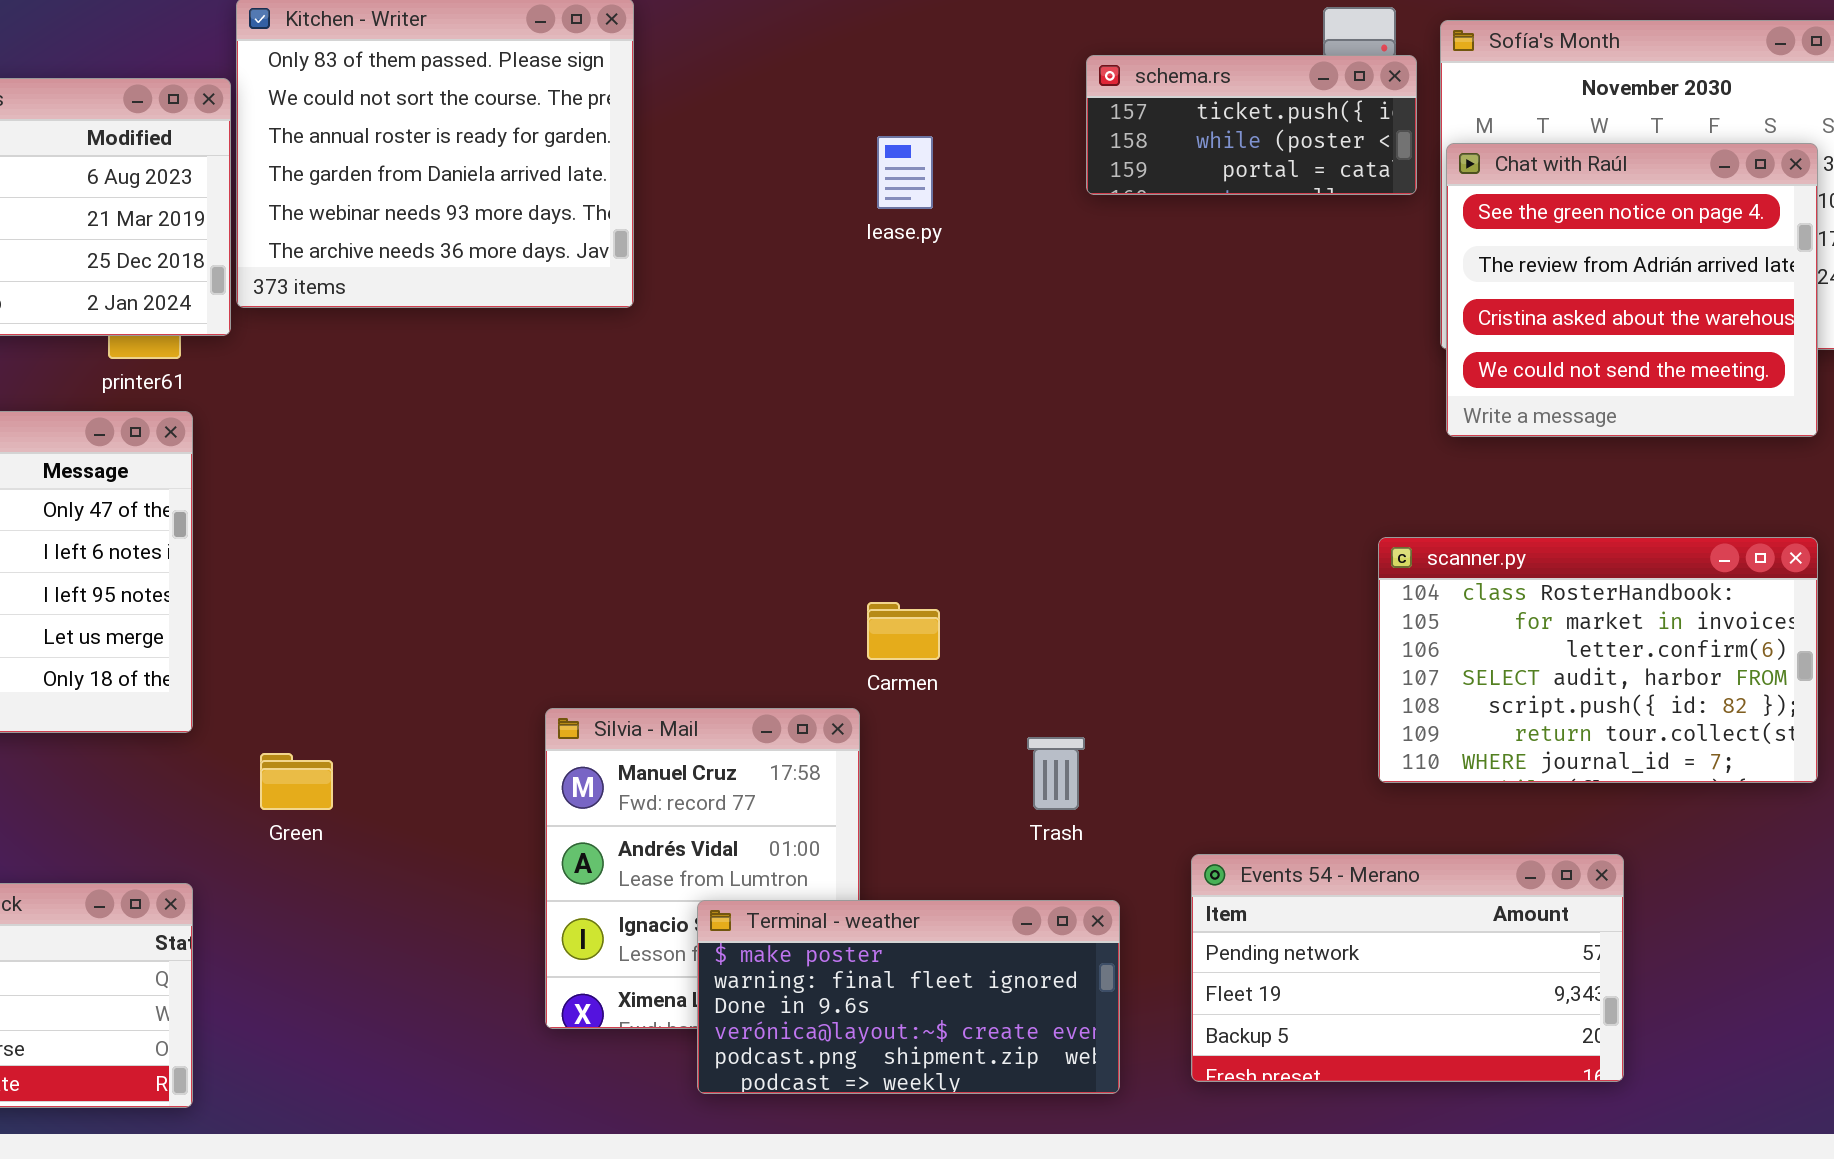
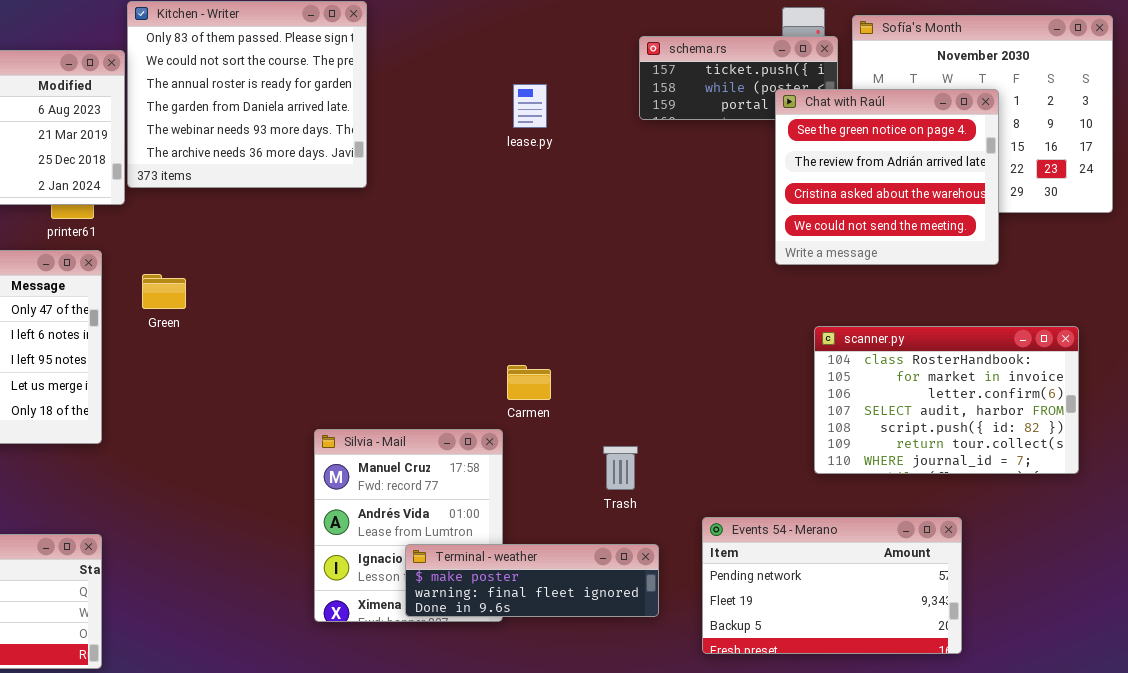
Chat with Raúl: [1446,143,1818,437] -> [775,89,999,265], moved
Green: [260,753,333,810] -> [142,274,186,309], moved
Terminal - weather: [697,900,1120,1094] -> [405,544,659,617], resized

